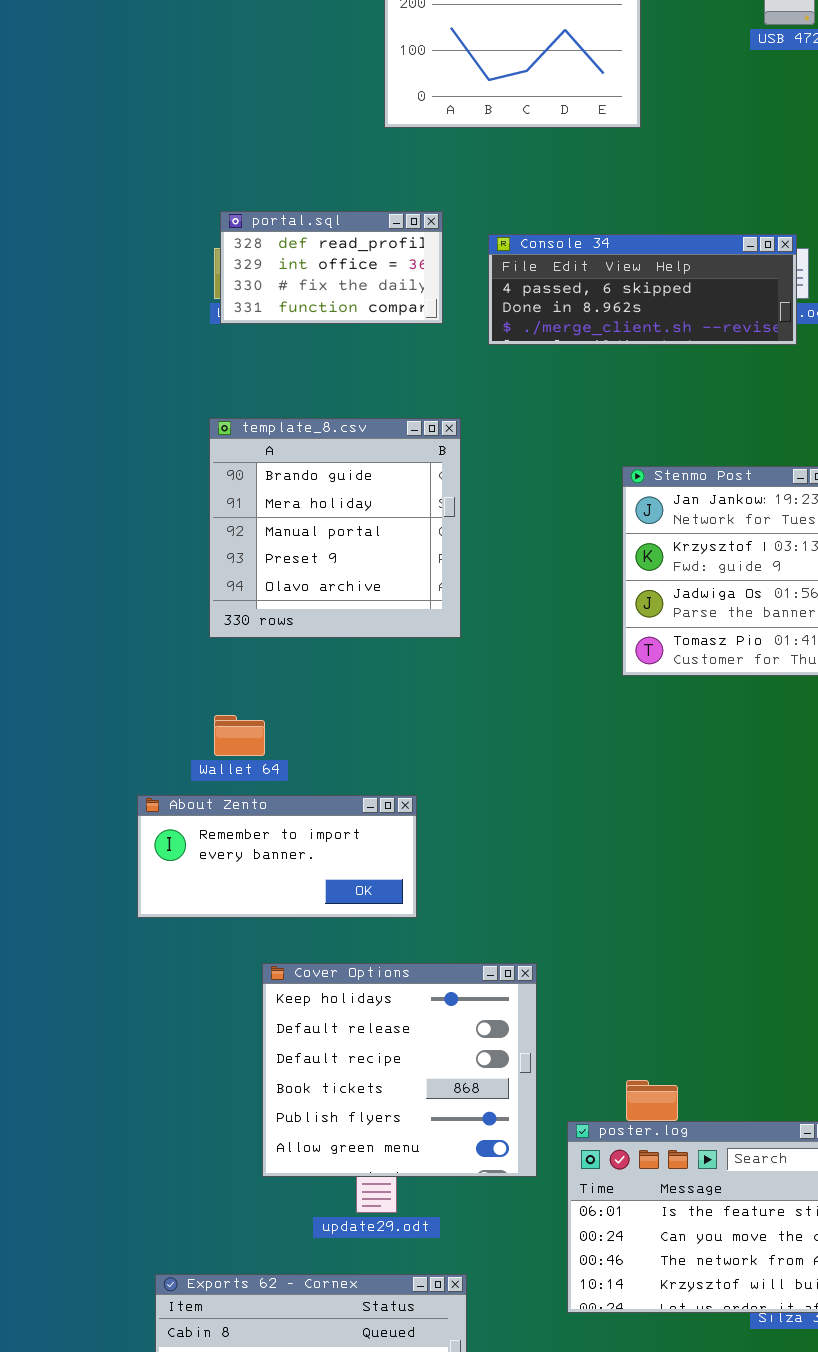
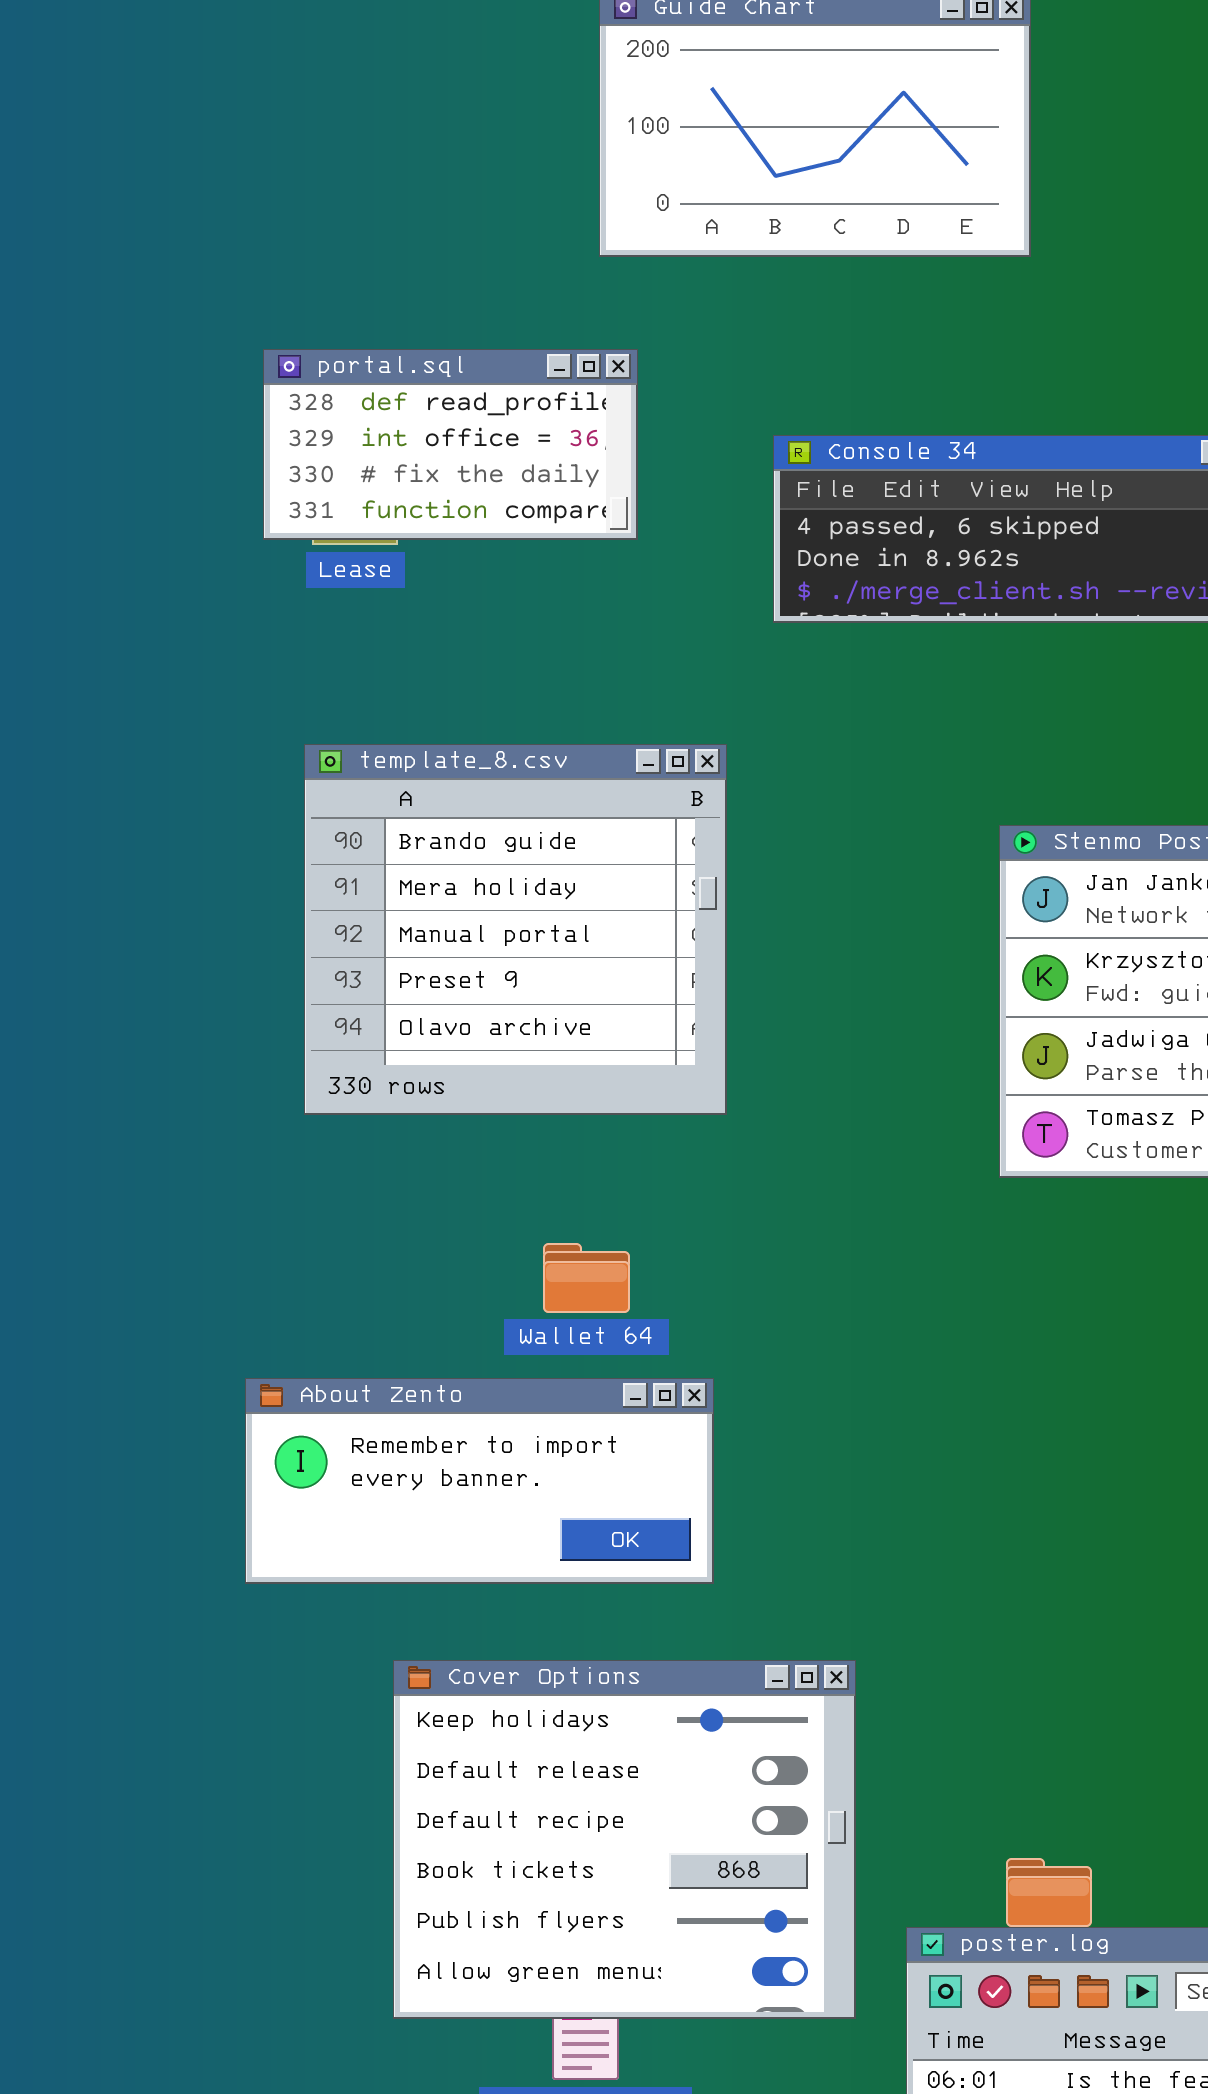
portal.sql: [220,211,443,324] -> [263,349,638,540], moved
Wallet 64: [214,715,265,756] -> [543,1243,630,1313], moved
About Zento: [137,795,417,918] -> [245,1378,714,1584], moved

